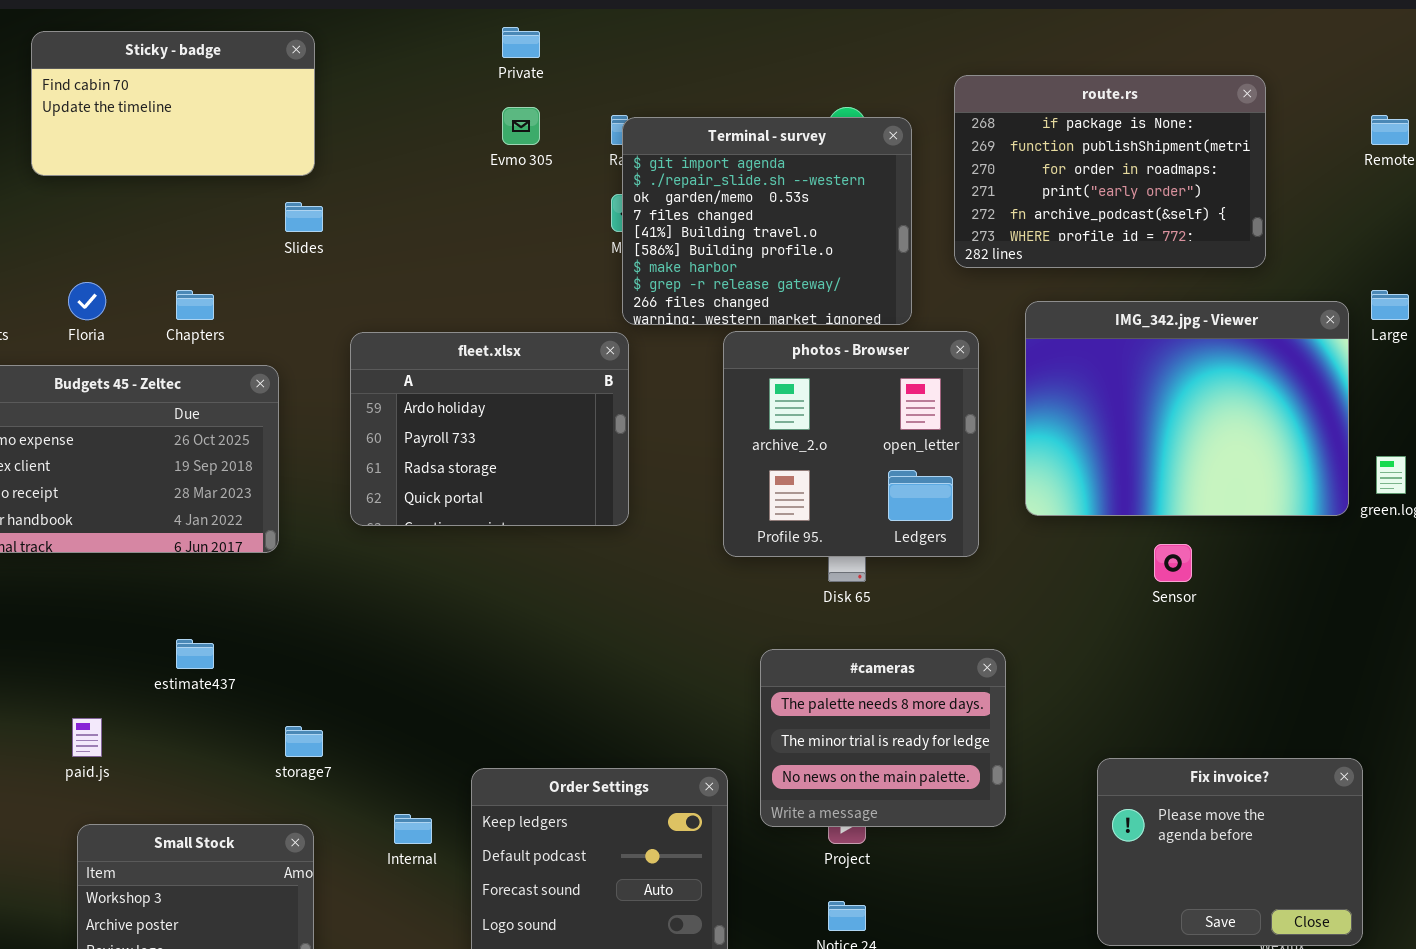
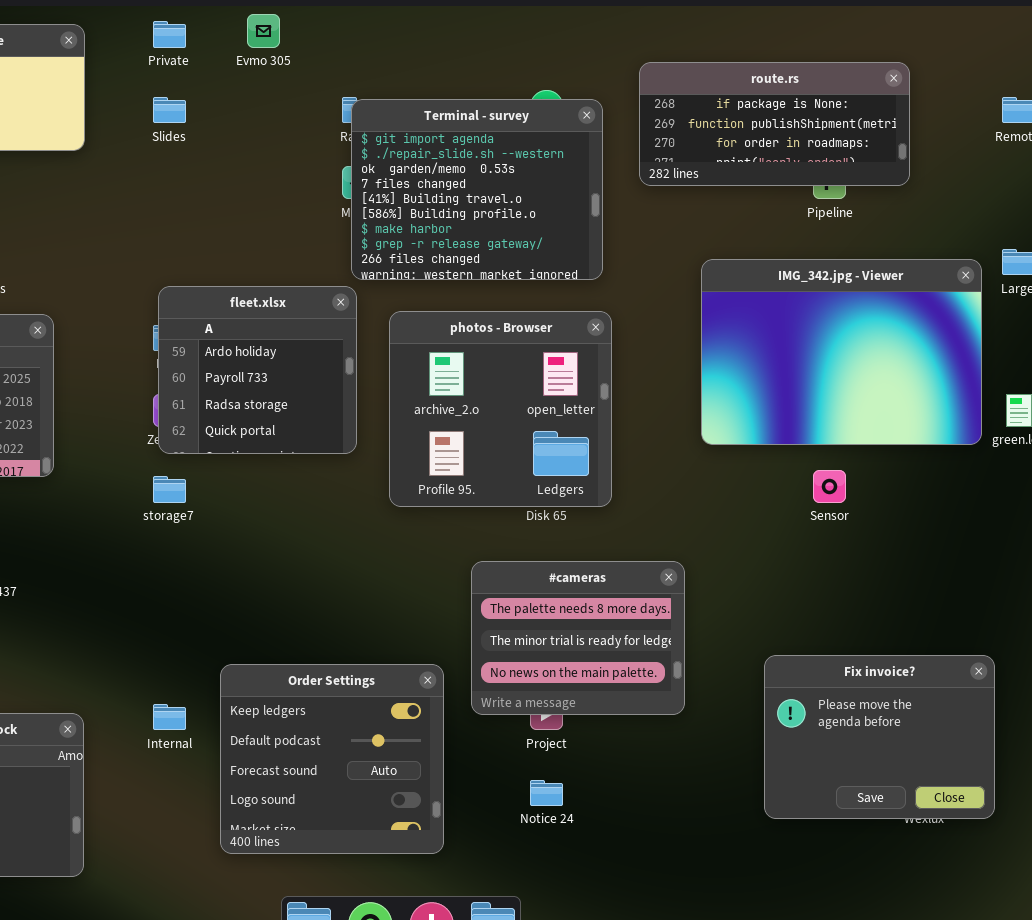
Private: [502,27,540,58] -> [153,21,186,48], moved
route.rs: [954,75,1266,268] -> [639,62,910,186], resized
Evmo 305: [502,107,540,145] -> [247,14,280,48], moved
Slides: [285,202,323,232] -> [153,97,186,123], moved
photos - Browser: [723,331,979,557] -> [389,311,612,507], moved
fleet.xlsx: [350,332,629,526] -> [158,286,357,454], resized
storage7: [285,726,323,757] -> [153,476,186,503], moved

